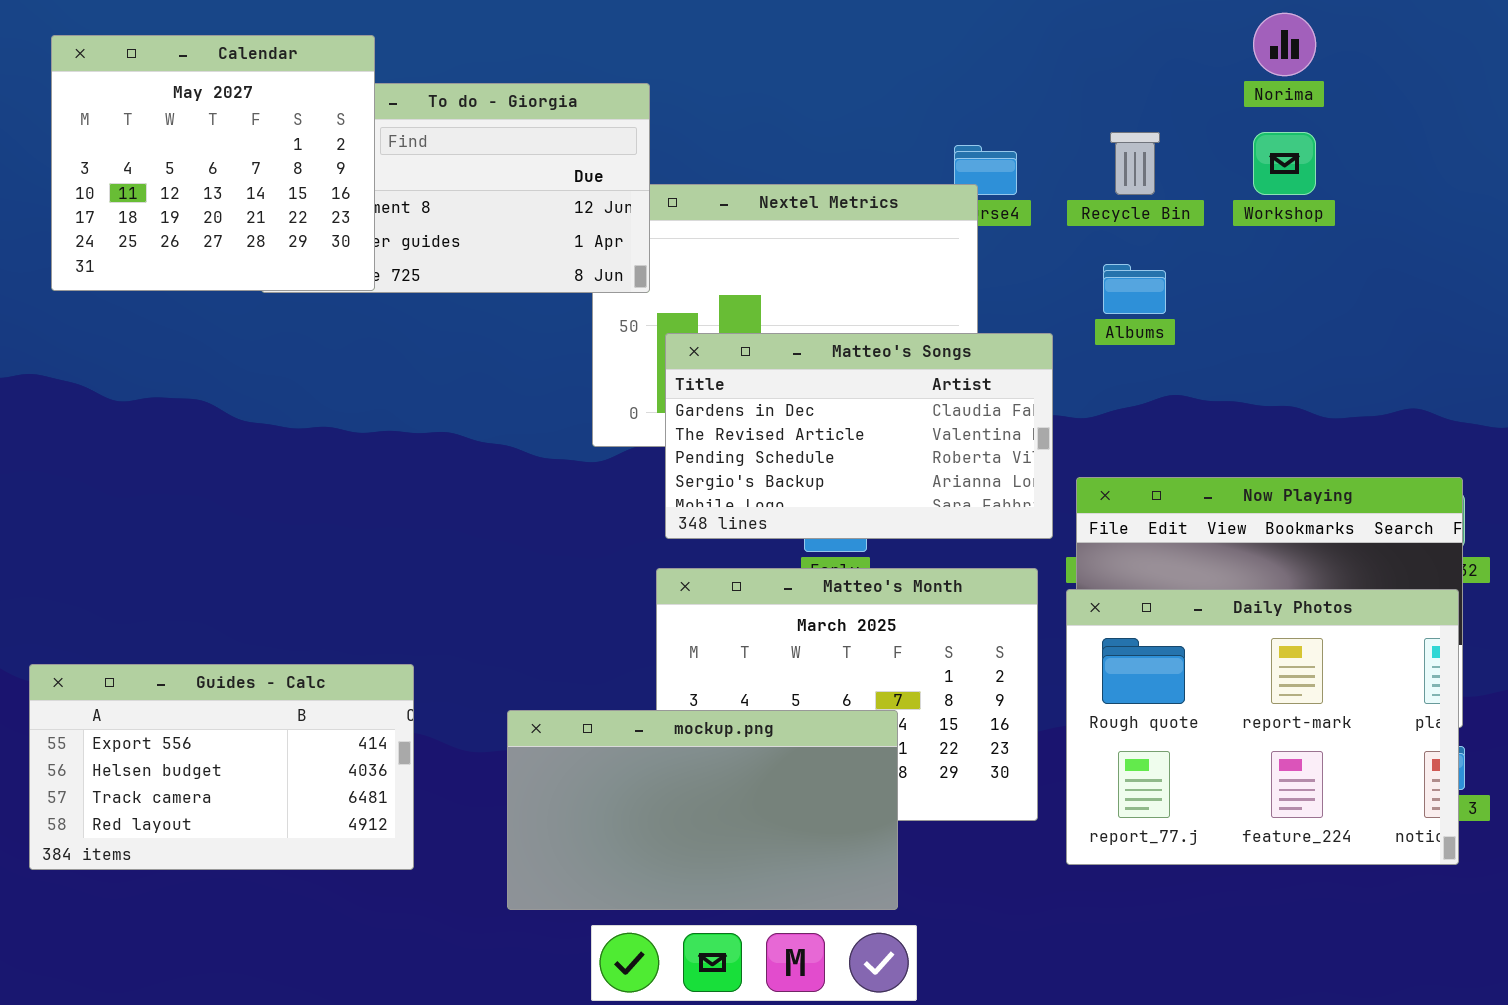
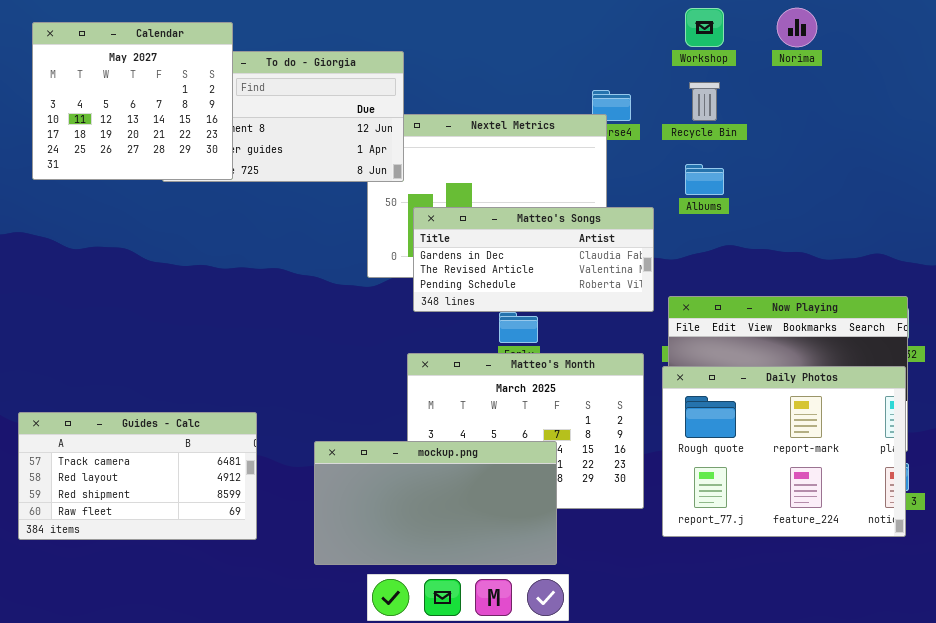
Workshop: [1253,132,1316,195] -> [685,8,724,47], moved
Matteo's Songs: [665,333,1053,539] -> [413,207,654,312], resized
Guides - Calc: [29,664,414,870] -> [18,412,257,540], scrolled down 2 rows

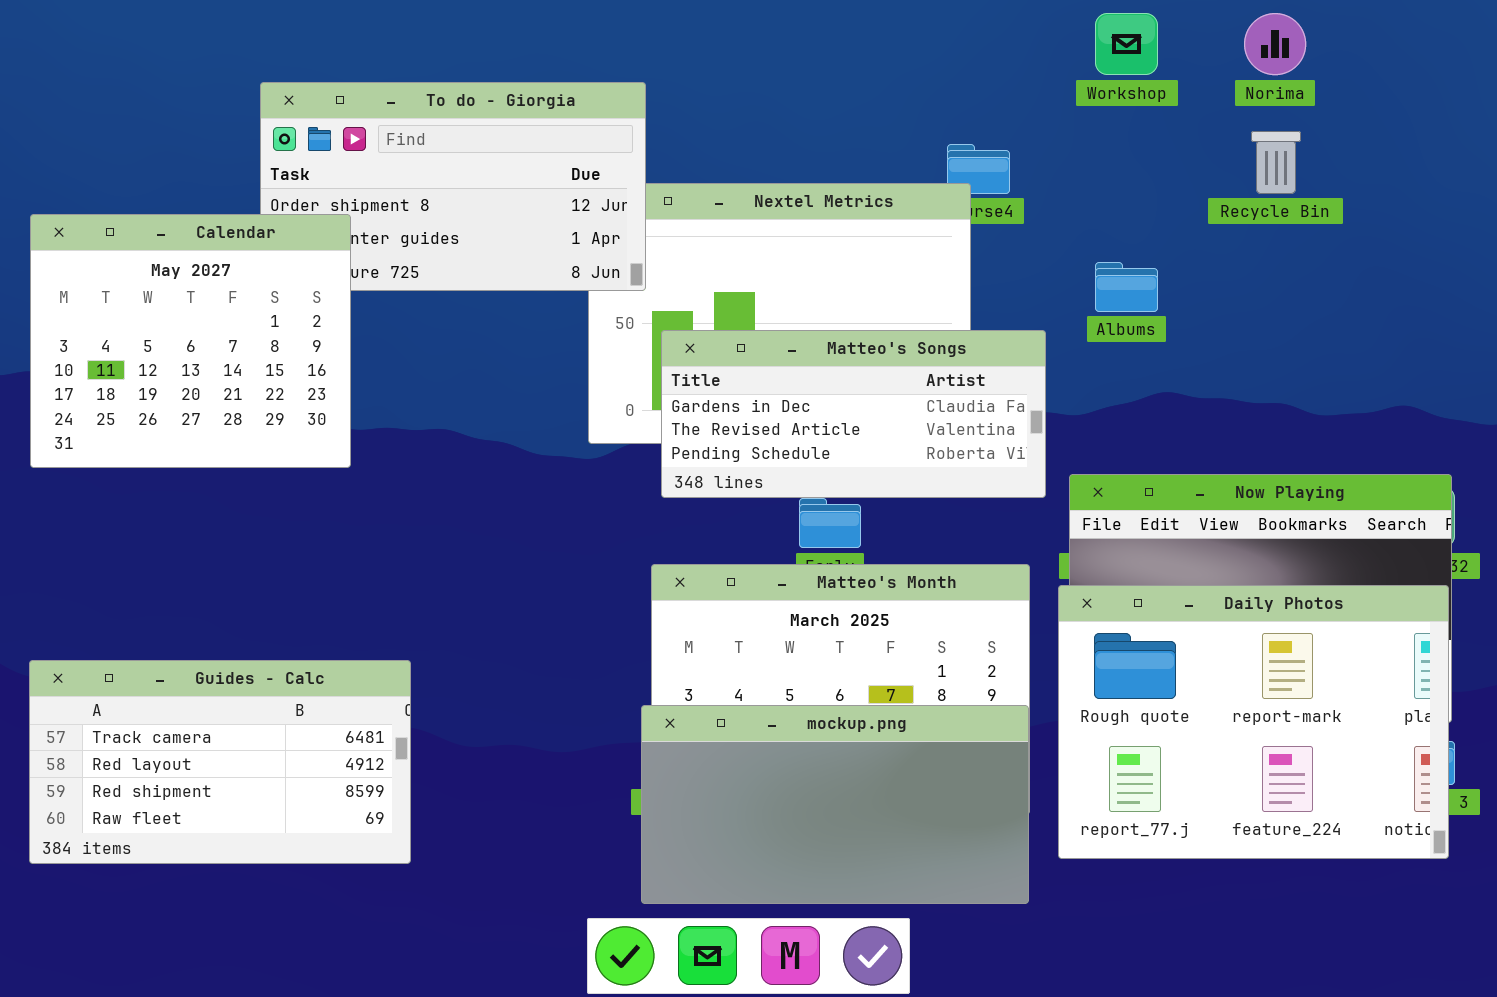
Calendar: [32,22,233,180] -> [30,214,351,468], moved
Recycle Bin: [689,82,720,121] -> [1251,131,1301,194], moved
mockup.png: [314,441,557,565] -> [641,705,1029,904], moved

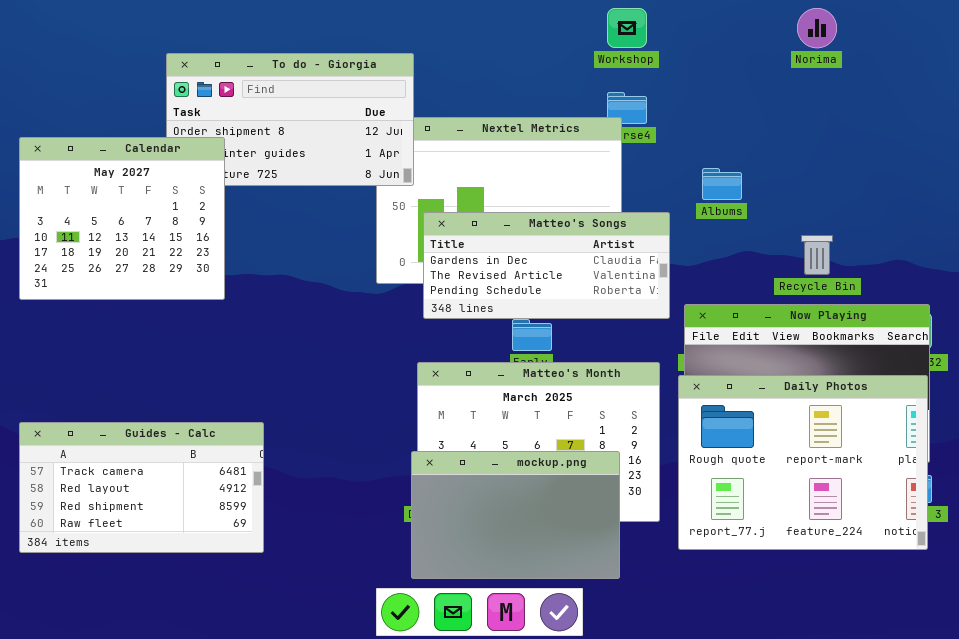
Workshop: [1095,13,1158,75] -> [607,8,647,48], moved
Recycle Bin: [1251,131,1301,194] -> [801,235,833,275], moved
mockup.png: [641,705,1029,904] -> [411,451,620,579], resized

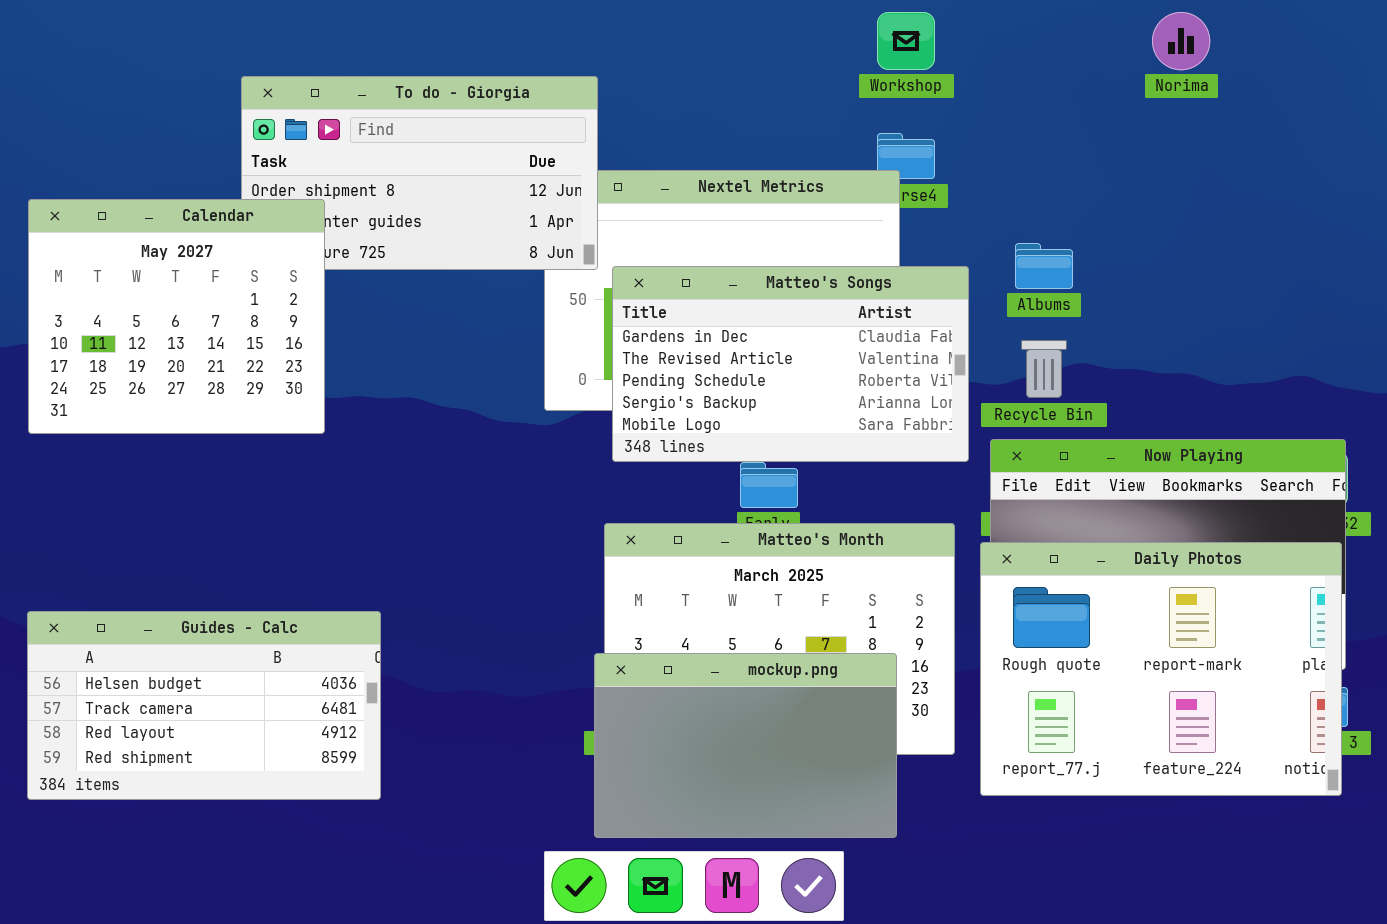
Matteo's Songs: [423,212,670,319] -> [612,266,969,462], resized
Recycle Bin: [801,235,833,275] -> [1021,340,1067,398], moved
Guides - Calc: [19,422,264,553] -> [27,611,381,800], scrolled up 1 row

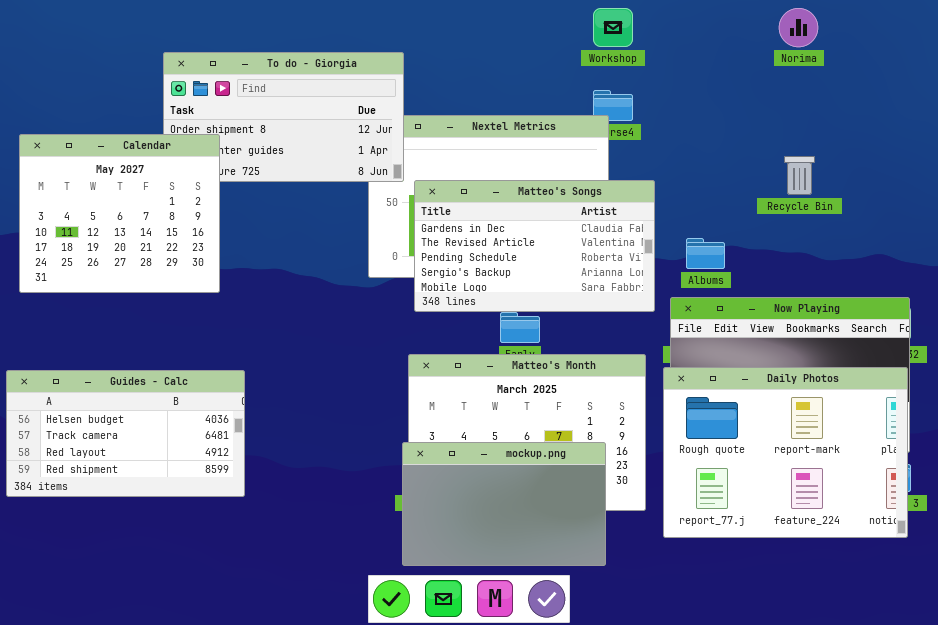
Albums: [1015,243,1073,289] -> [686,238,725,269], moved
Recycle Bin: [1021,340,1067,398] -> [784,156,815,195], moved
Guides - Calc: [27,611,381,800] -> [6,370,245,497], moved

